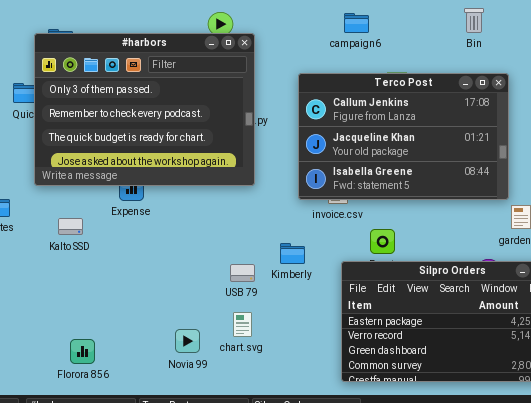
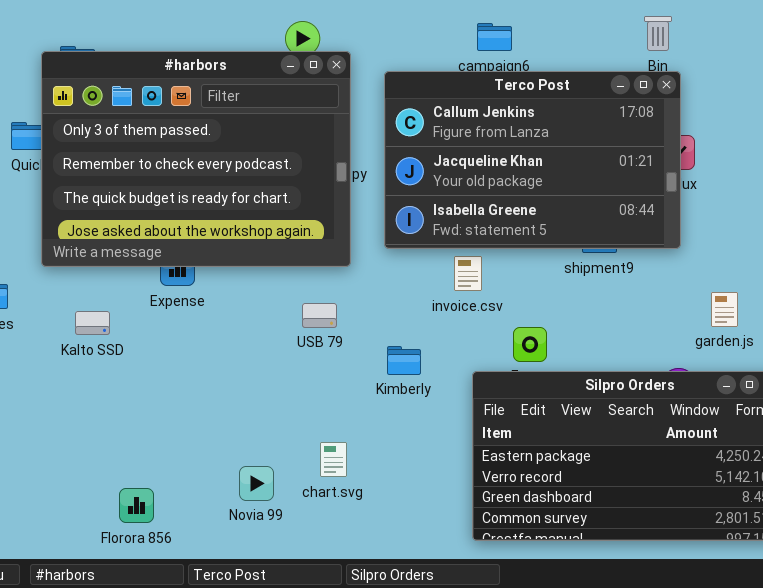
Terco Post: [298,73,509,200] -> [384,71,681,249], moved
USB 79: [230,264,255,282] -> [302,303,337,328], moved
Florora 856: [70,339,95,364] -> [119,488,154,523], moved

